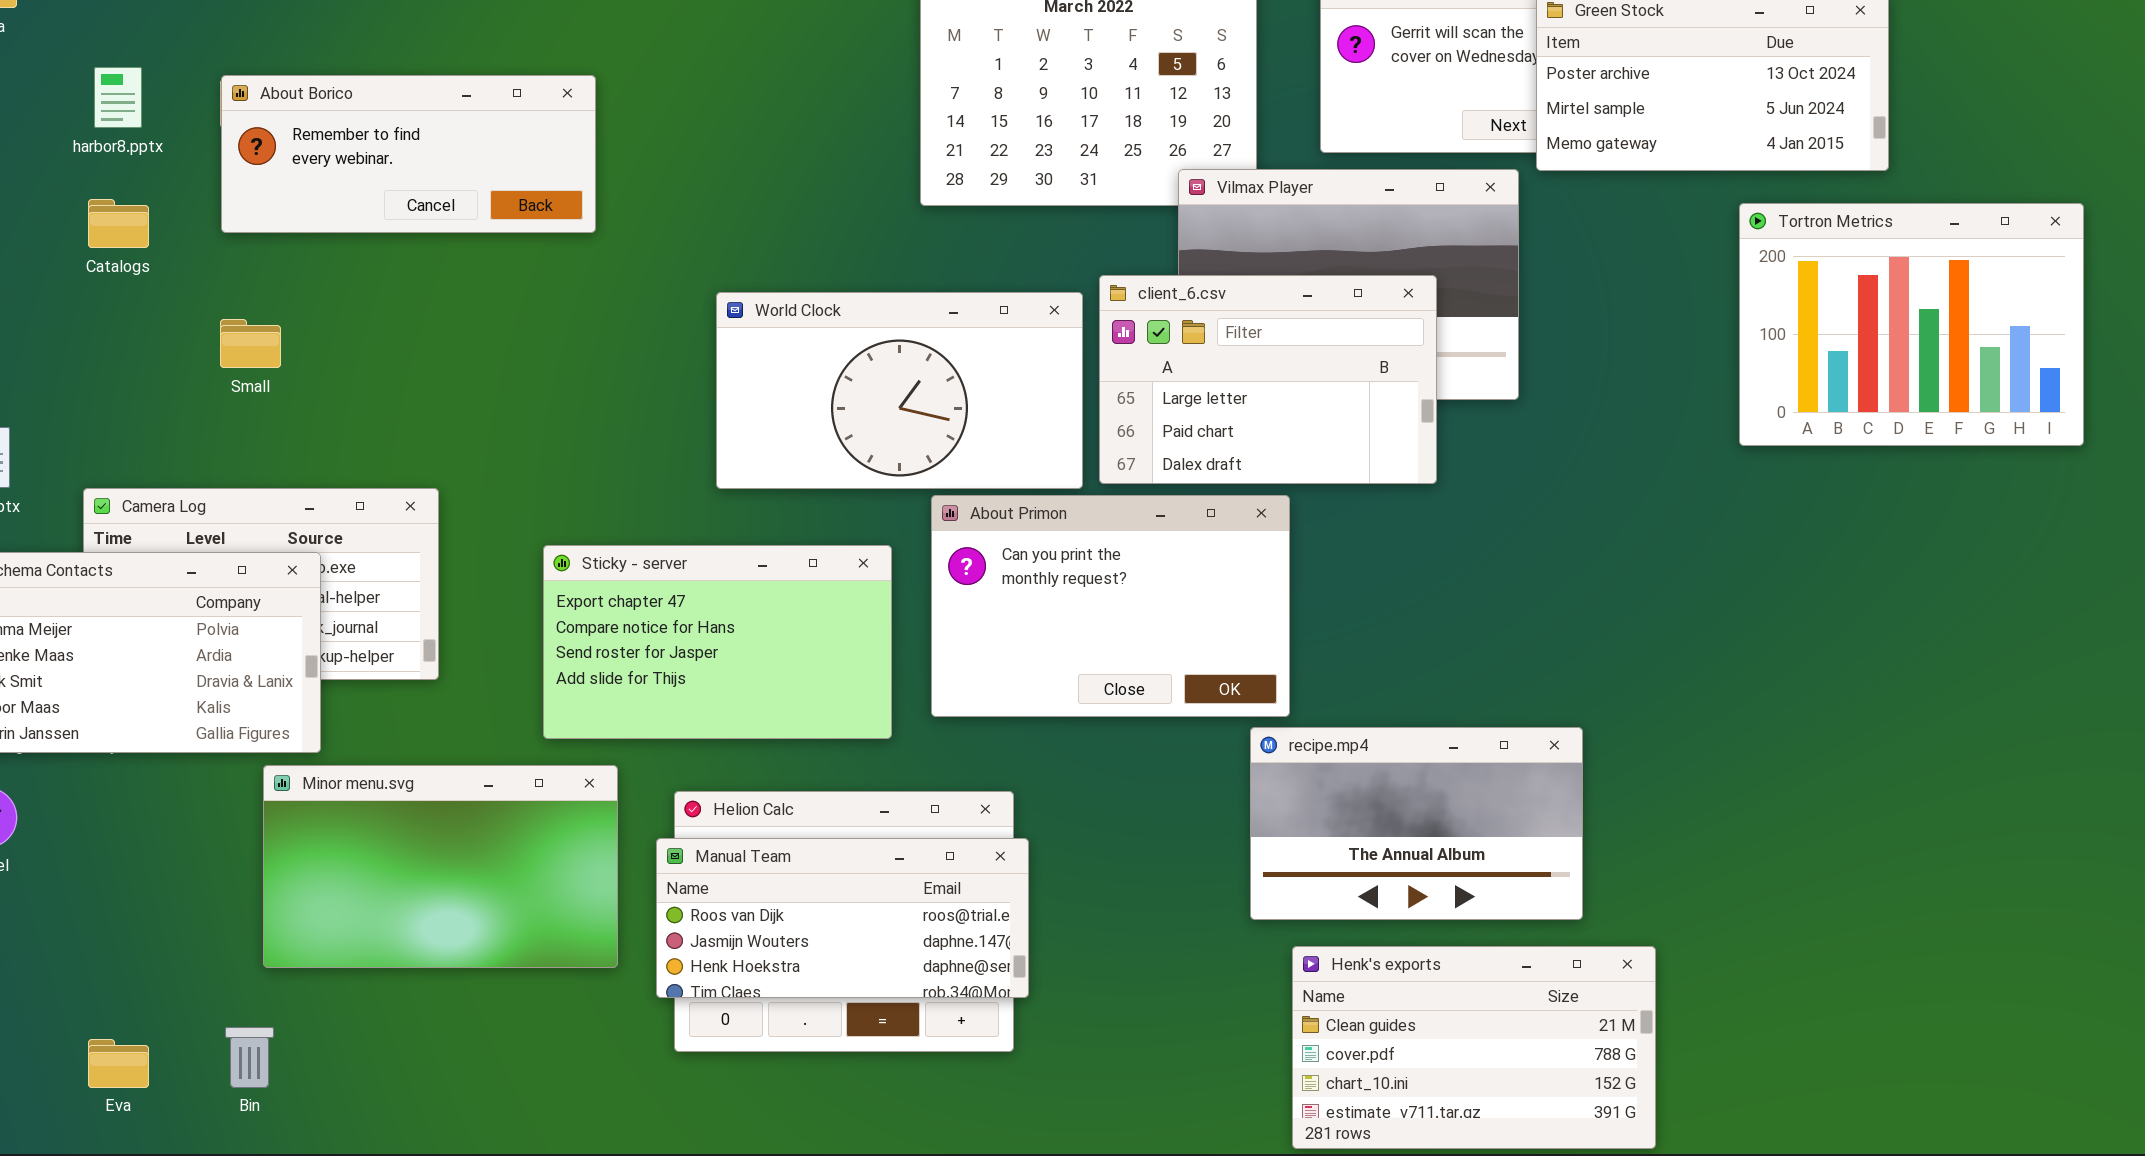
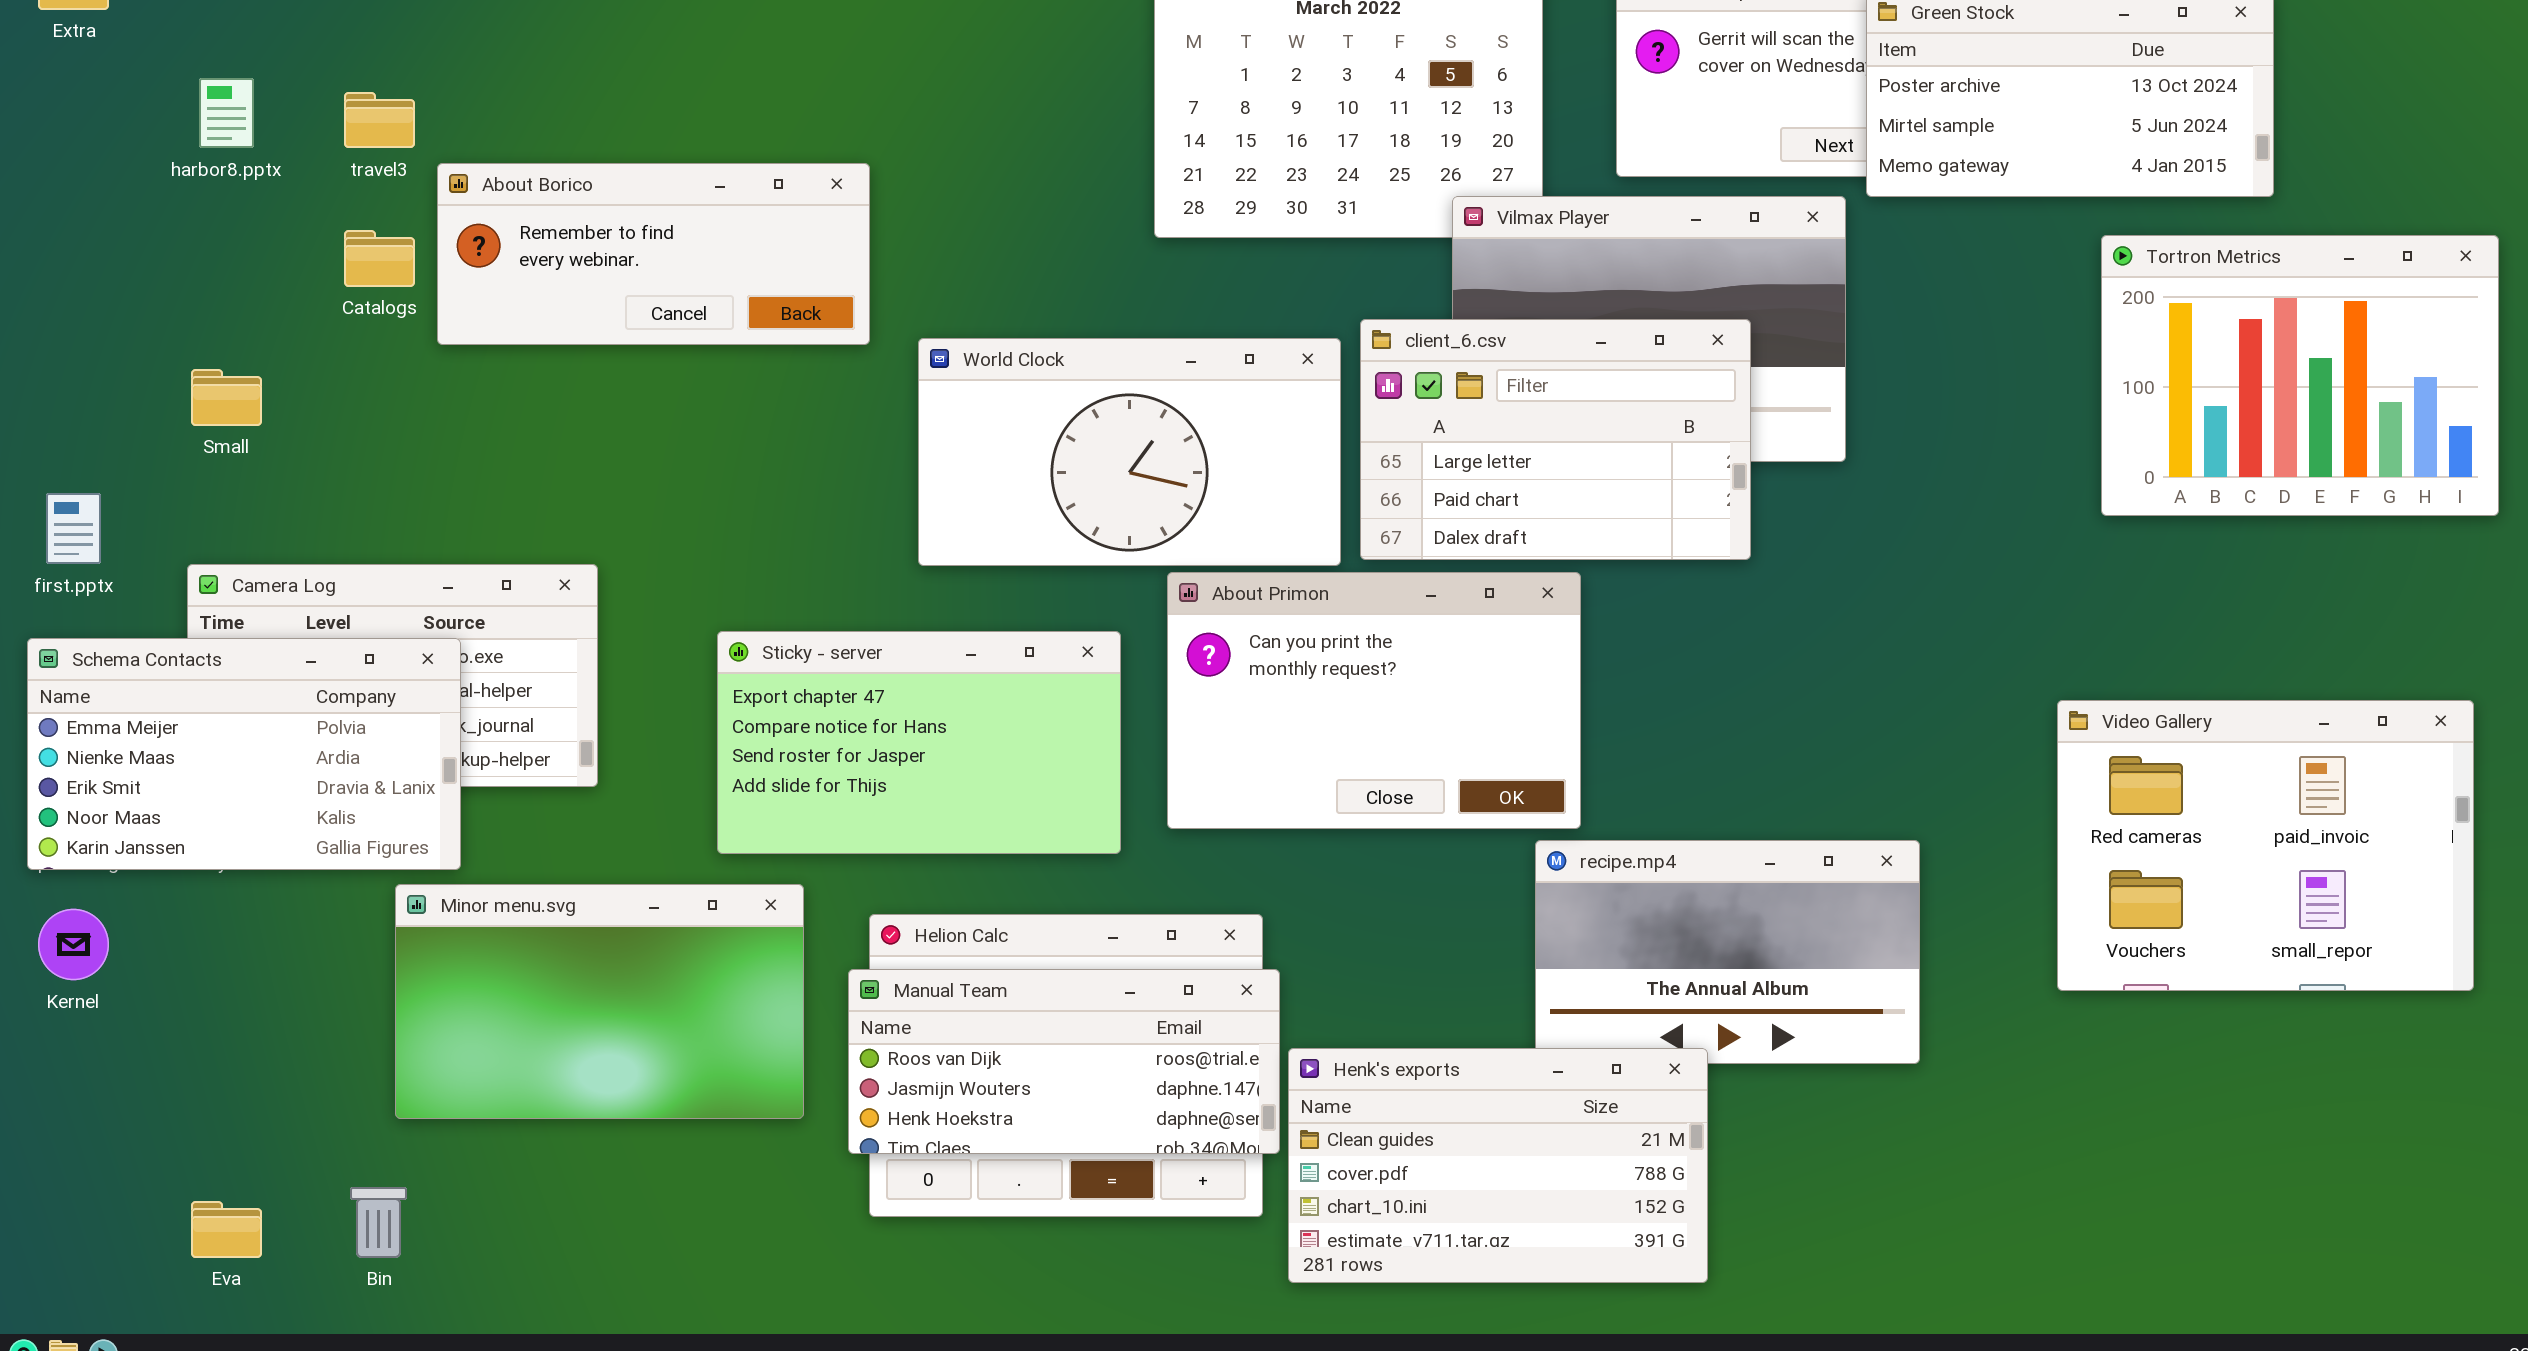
About Borico: [221,75,596,233] -> [437,163,870,345], moved
Catalogs: [88,199,149,248] -> [344,230,415,287], moved
Small: [220,319,281,368] -> [191,369,262,426], moved
Video Gallery: none -> [2057,700,2474,991], opened
Henk's exports: [1292,946,1656,1149] -> [1288,1048,1708,1283], moved

